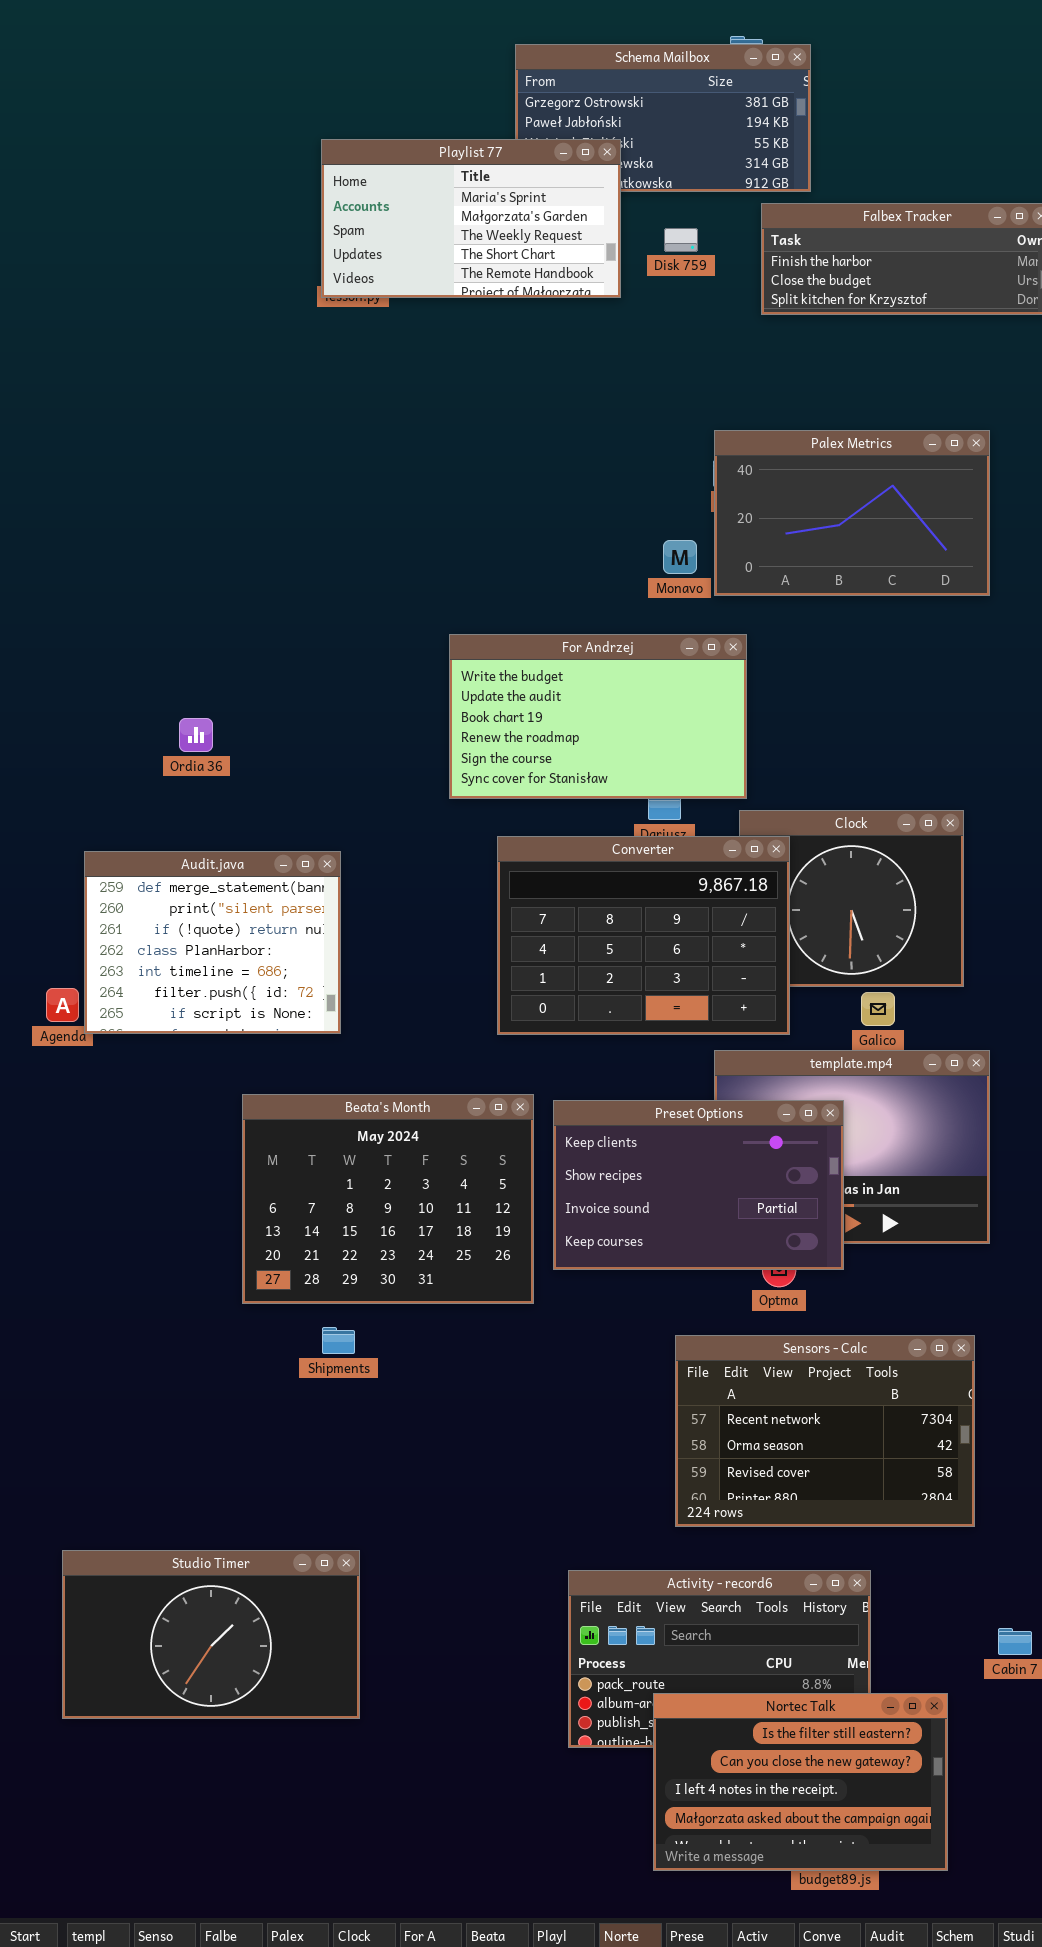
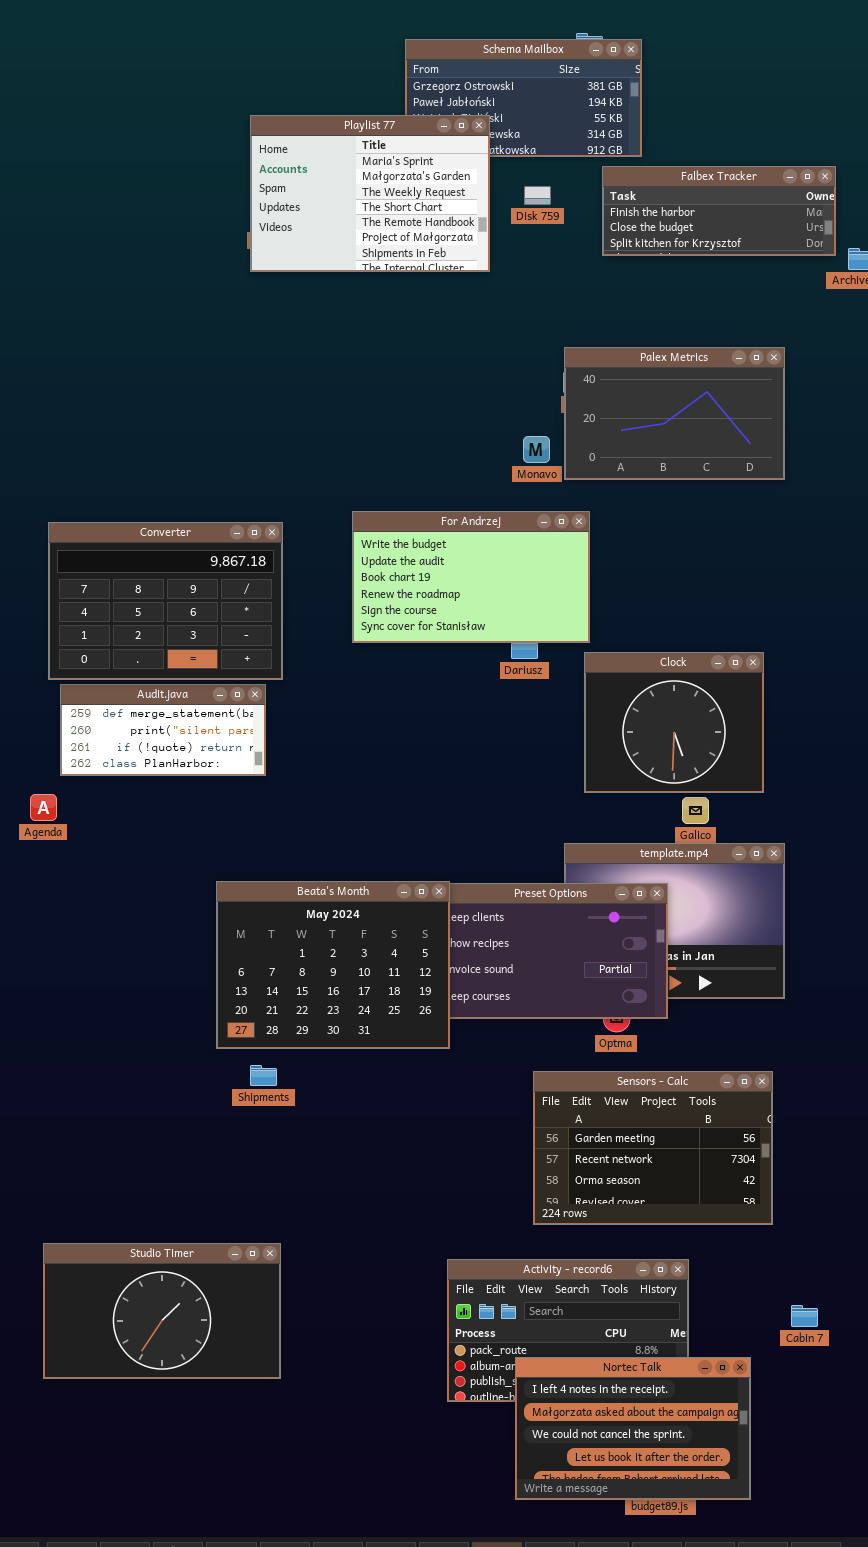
Playlist 77: [321,139,621,298] -> [250,115,490,272], resized
Converter: [497,836,790,1035] -> [48,522,283,680], moved
Audit.java: [84,851,341,1034] -> [60,684,266,776], resized
Beata's Month: [242,1094,534,1304] -> [216,881,450,1049], moved
Sensors - Calc: [675,1335,975,1527] -> [533,1071,773,1225], scrolled up 1 row
Nortec Talk: [653,1693,948,1871] -> [515,1357,751,1500], scrolled down 2 rows

